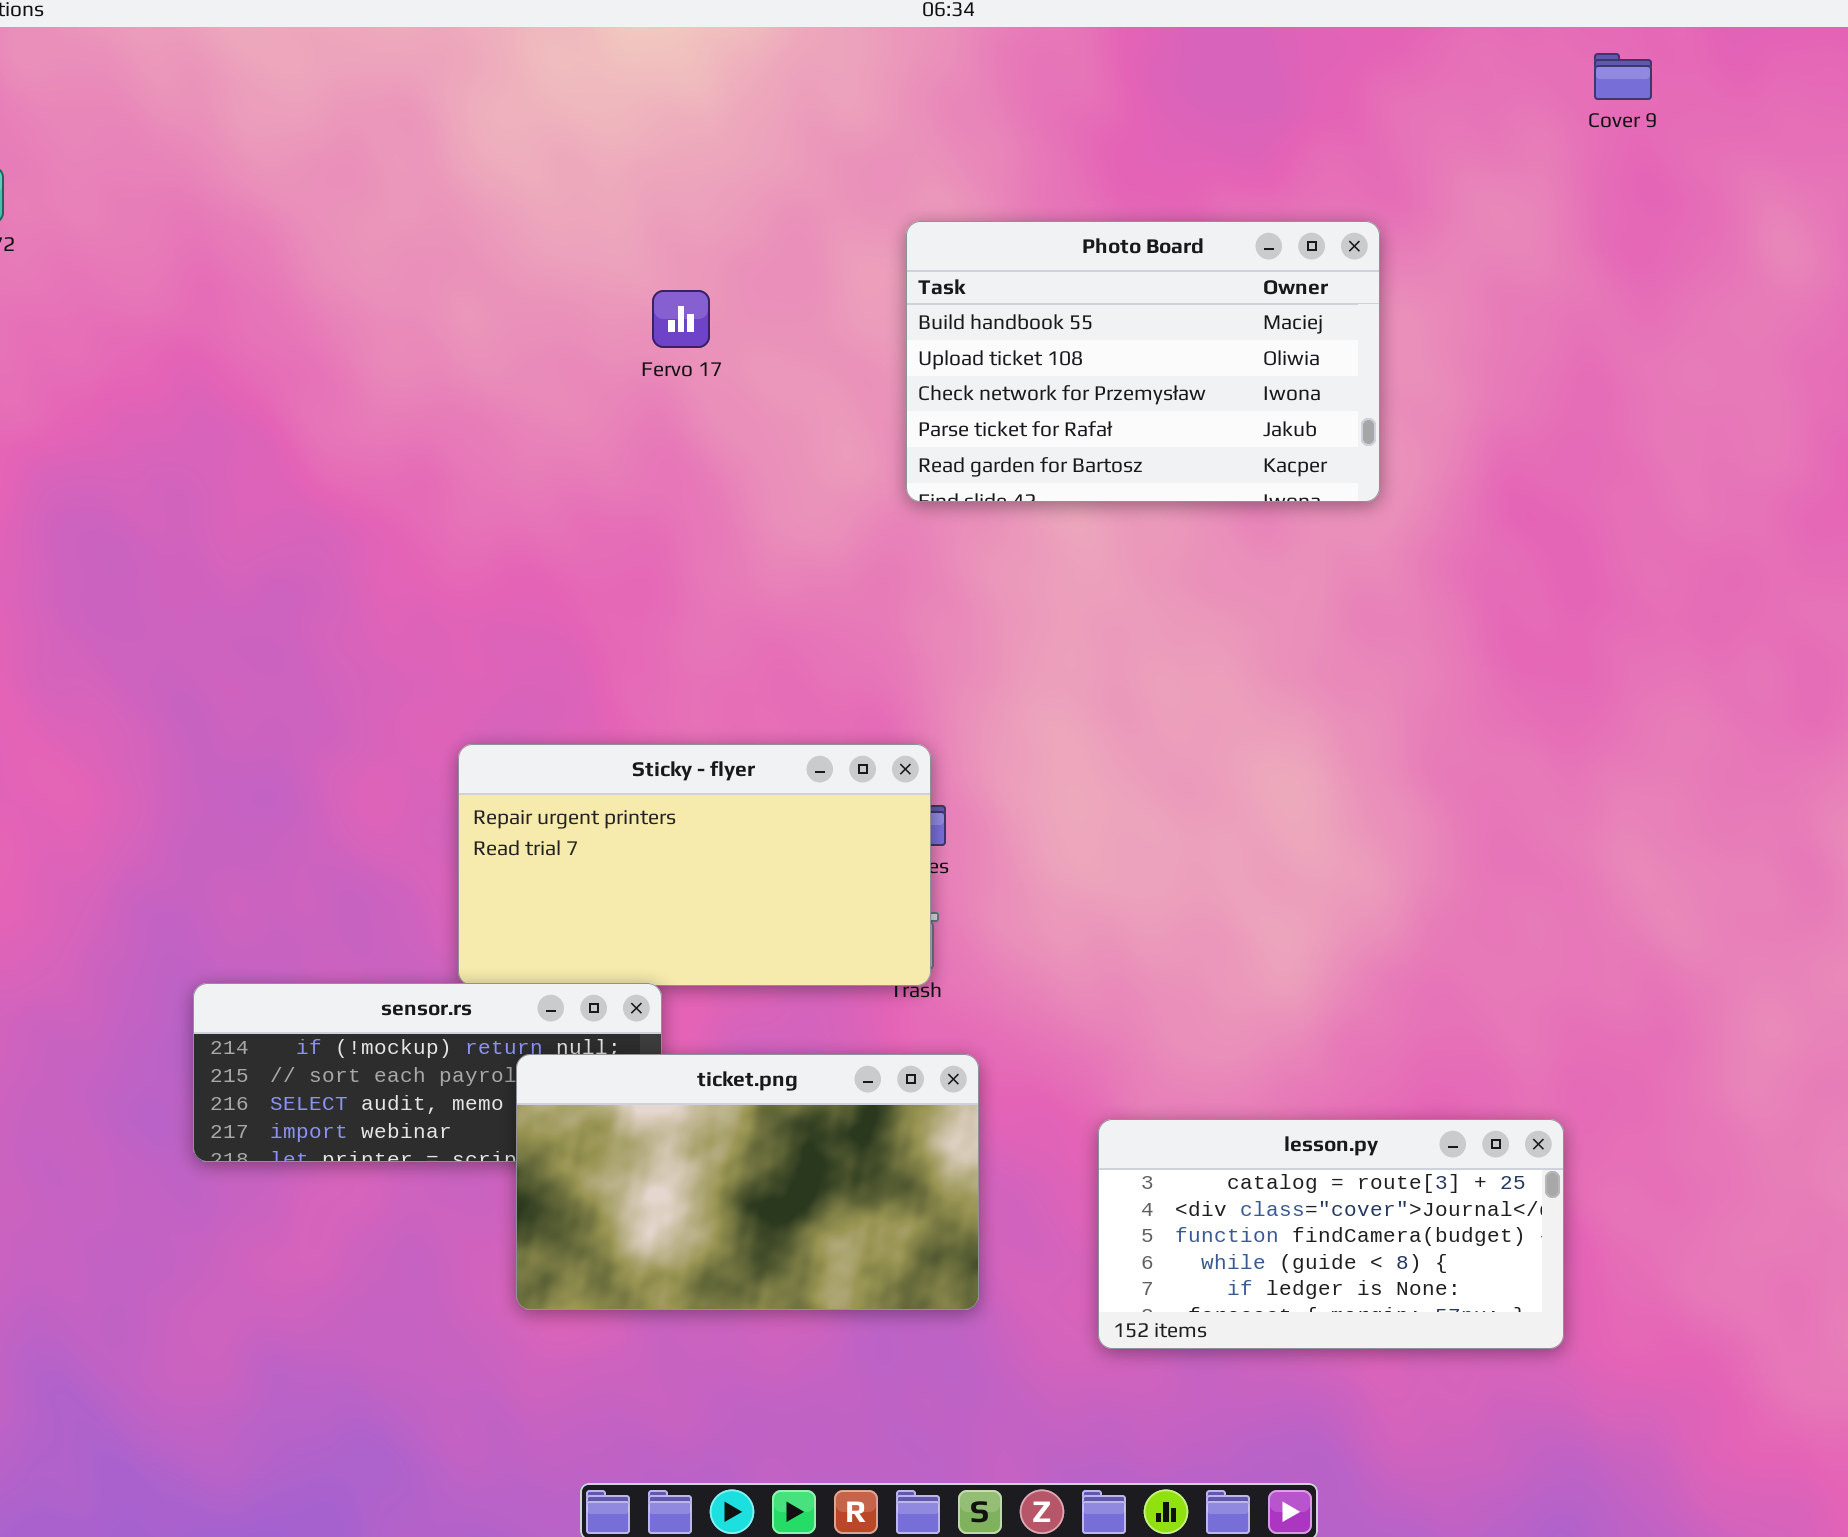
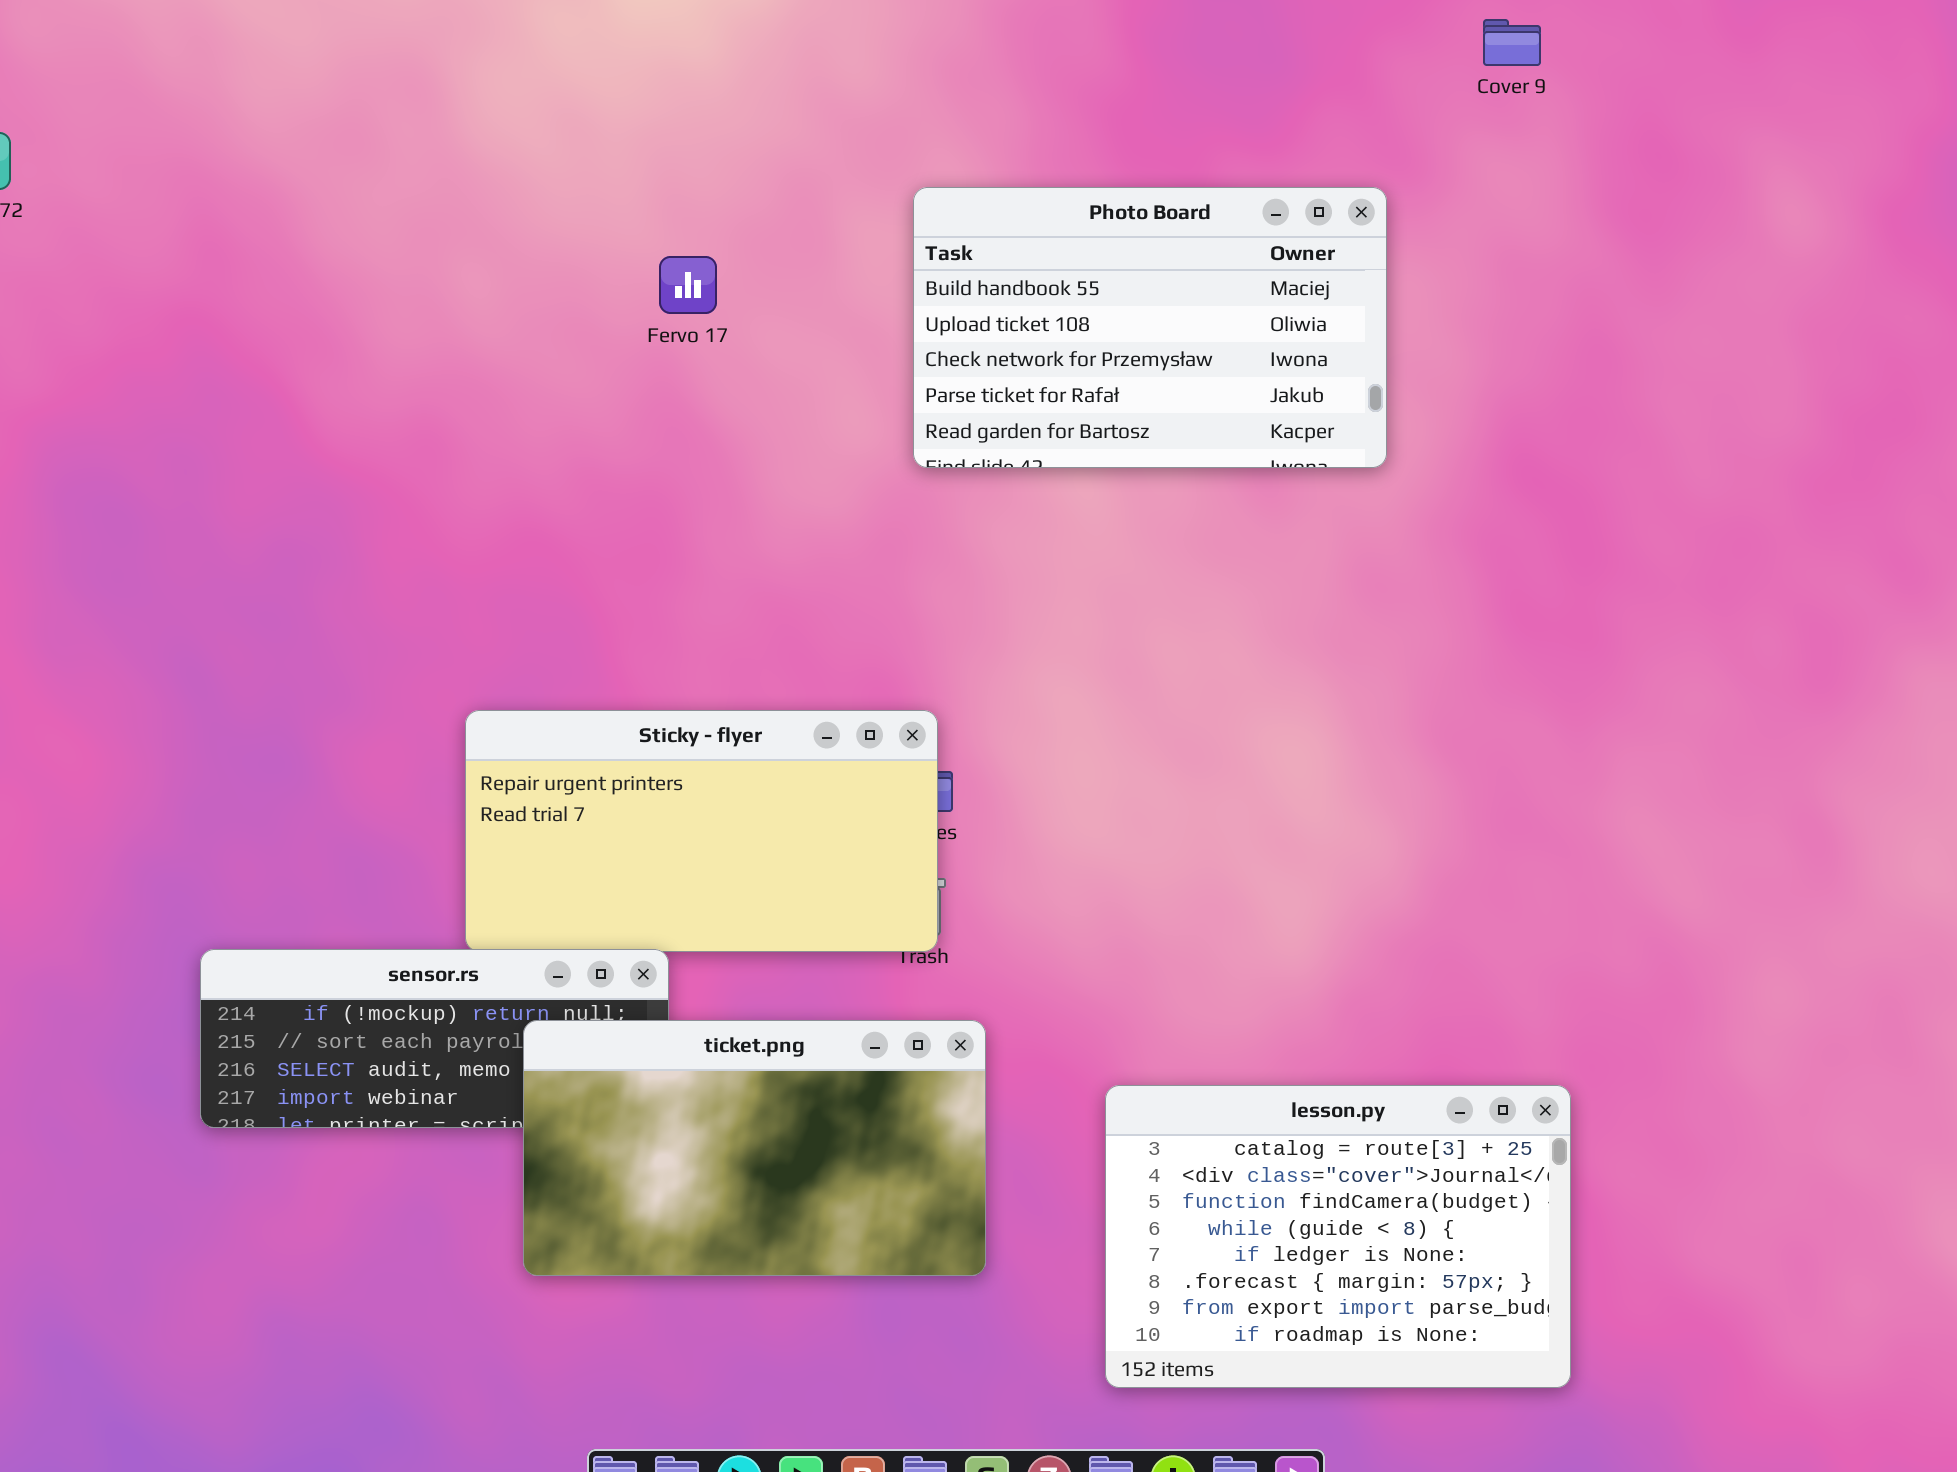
Cover 9: [1594,53,1652,100] -> [1483,19,1541,66], moved
lesson.py: [1098,1119,1564,1349] -> [1105,1085,1571,1388], resized

